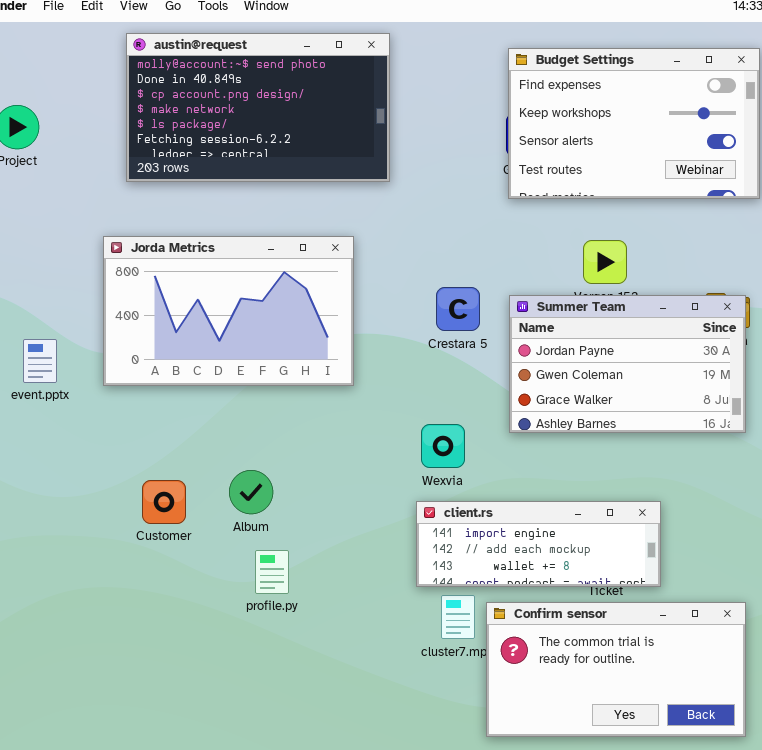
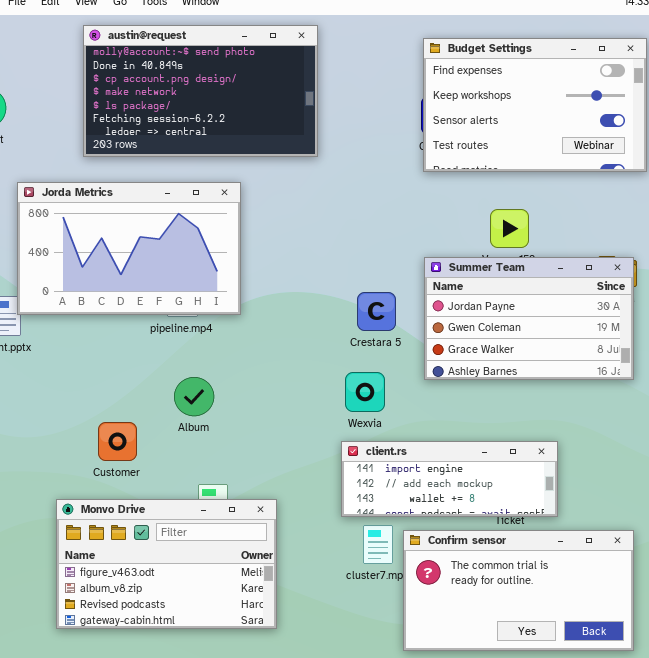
Jorda Metrics: [103,236,354,386] -> [17,182,241,315], moved
Crestara 5: [436,287,480,331] -> [357,292,396,331], moved
Album: [229,470,273,514] -> [174,377,214,416], moved
Monvo Drive: none -> [56,499,277,629], opened

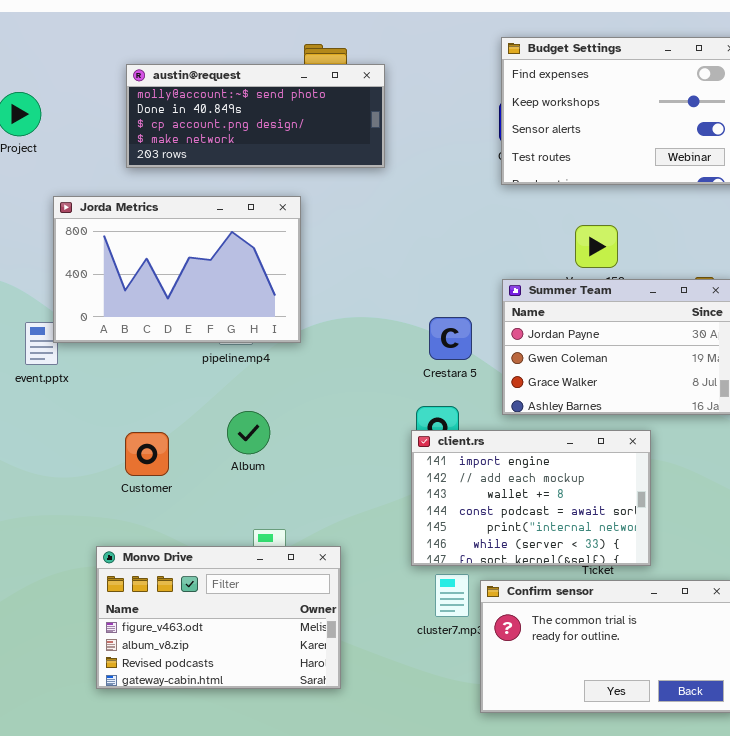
austin@request: [83,25,318,157] -> [126,64,385,168], resized
Customer: [98,422,137,461] -> [125,432,169,476], moved
client.rs: [341,441,558,517] -> [411,430,651,566], resized

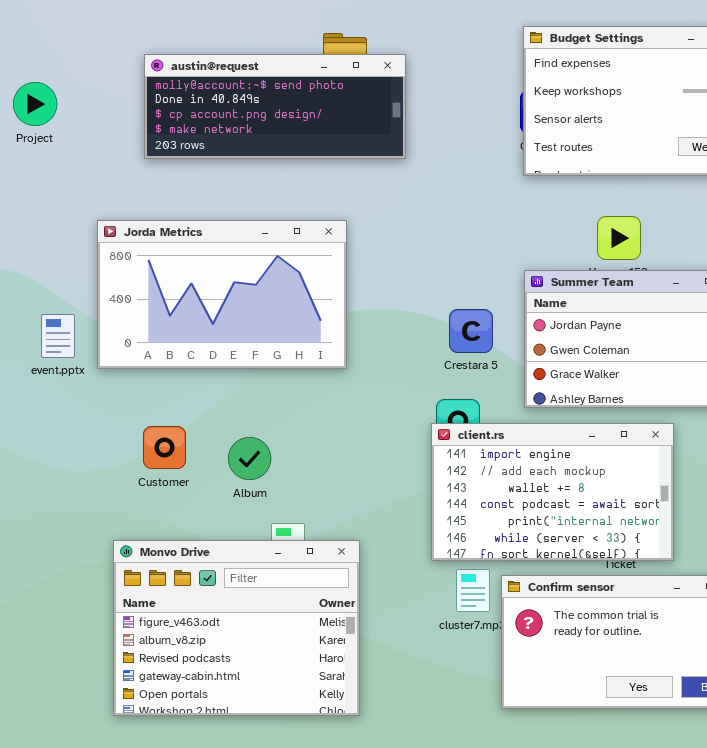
Jorda Metrics: [53,196,301,343] -> [97,220,347,369], moved
Album: [227,411,270,454] -> [228,437,271,480], moved
Monvo Drive: [96,546,341,689] -> [113,540,360,716], resized

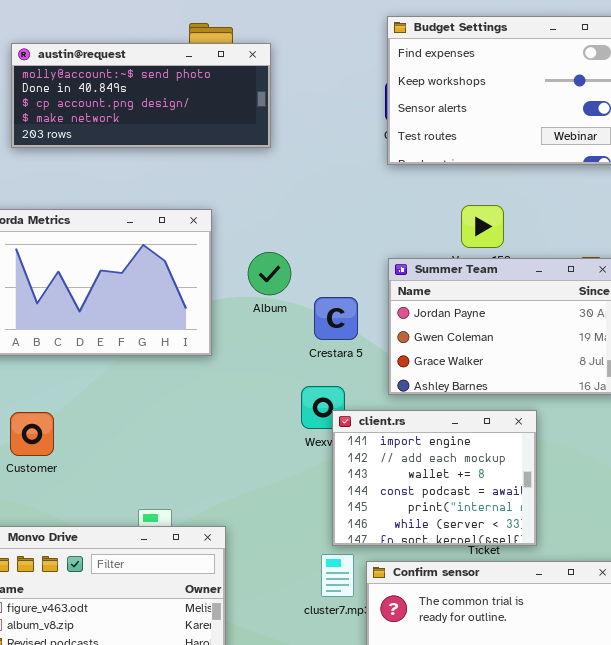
client.rs: [431,423,674,561] -> [332,410,537,546], resized
Album: [228,437,271,480] -> [248,252,291,295], moved

